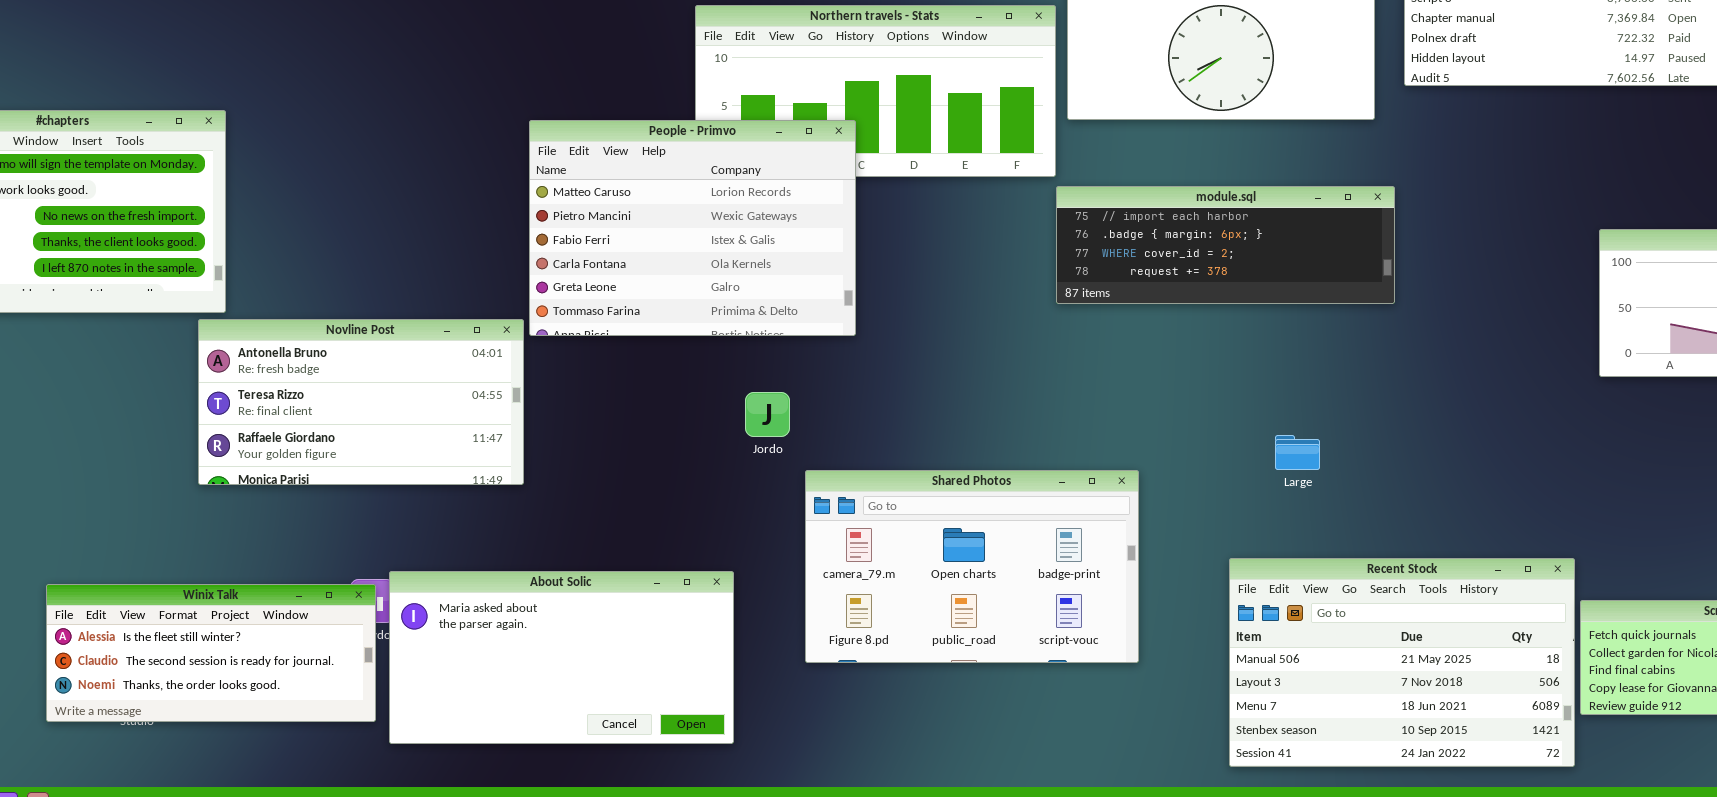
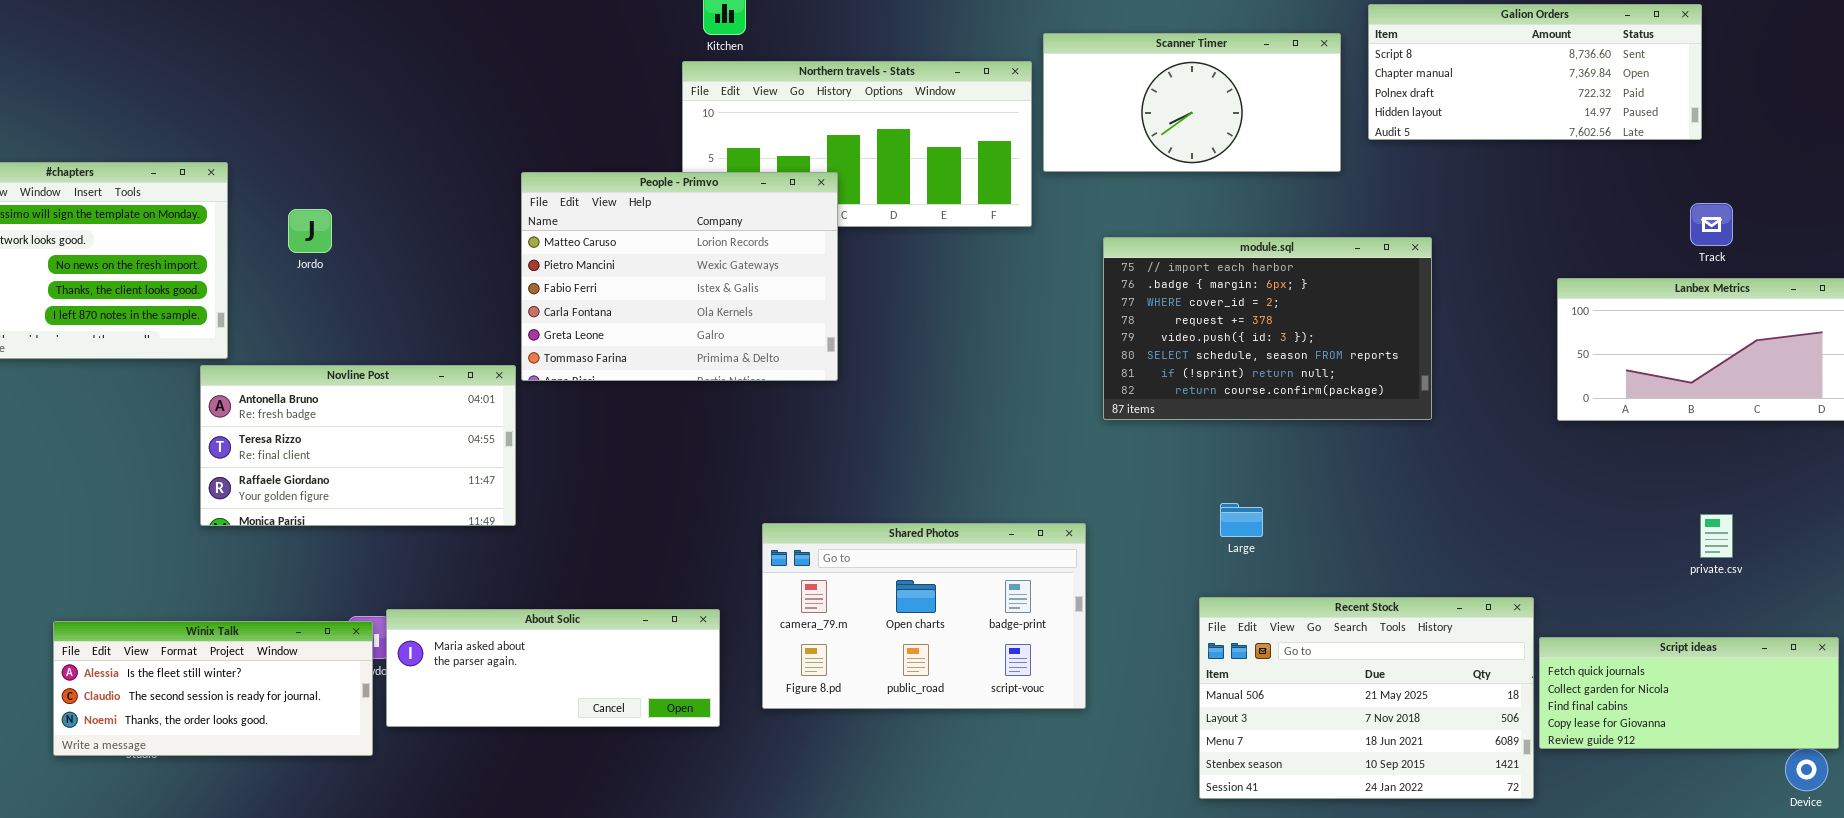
module.sql: [1056,186,1395,304] -> [1103,237,1432,420], moved, resized
Jordo: [745,392,790,437] -> [288,209,332,253], moved
Large: [1275,435,1320,470] -> [1220,503,1263,537], moved
Shared Photos: [805,470,1139,663] -> [762,523,1086,709], moved
About Solic: [389,571,734,744] -> [386,609,720,727], resized

